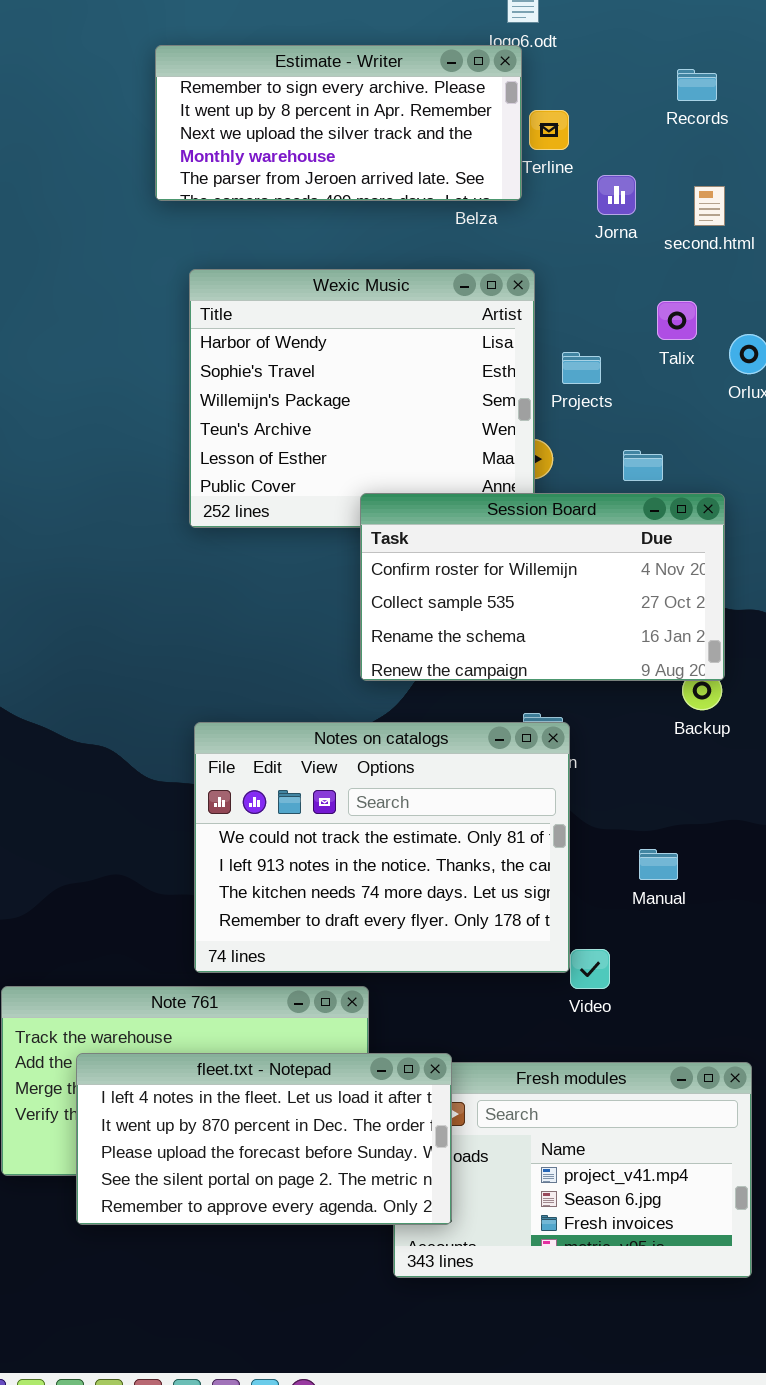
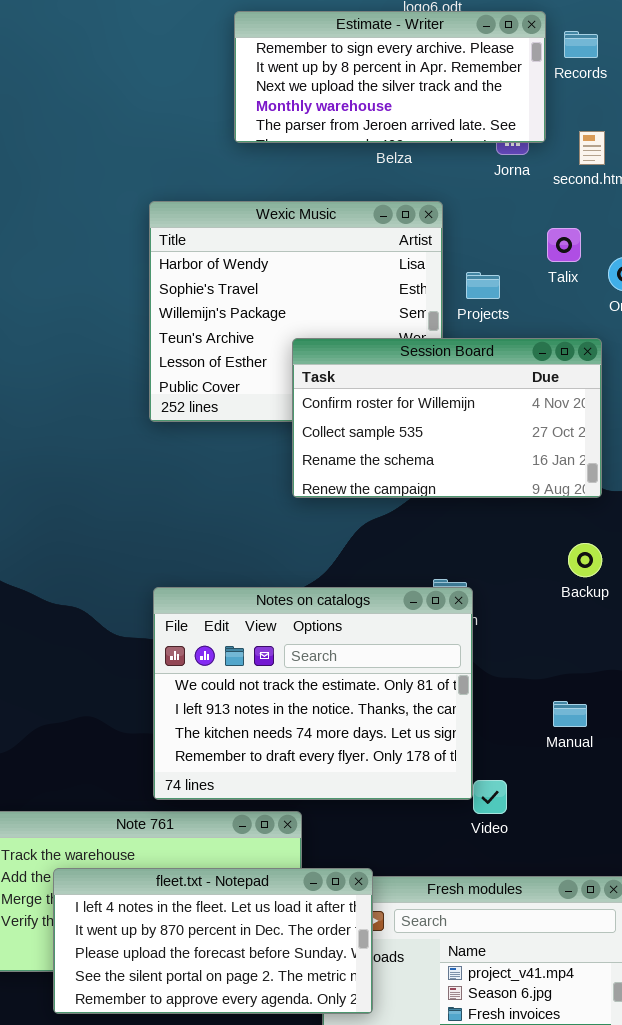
Estimate - Writer: [155,45,522,201] -> [234,11,546,143], moved
Session Board: [360,493,725,681] -> [292,338,602,498], moved
Manual: [639,849,678,880] -> [553,701,587,727], moved

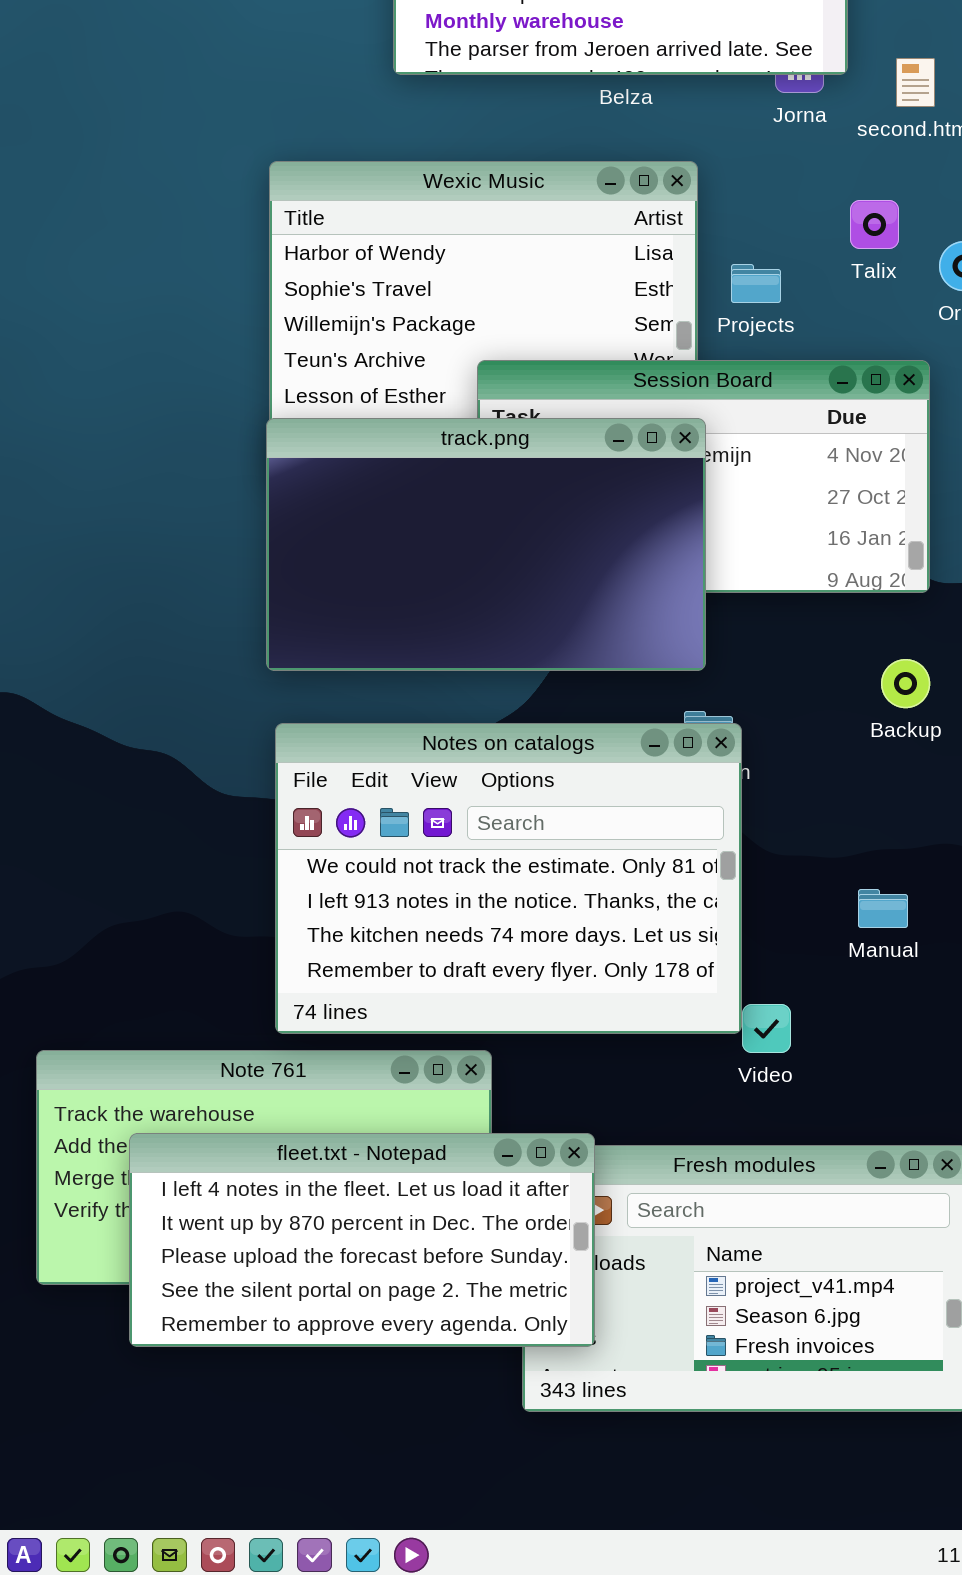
track.png: none -> [266,418,706,671], opened

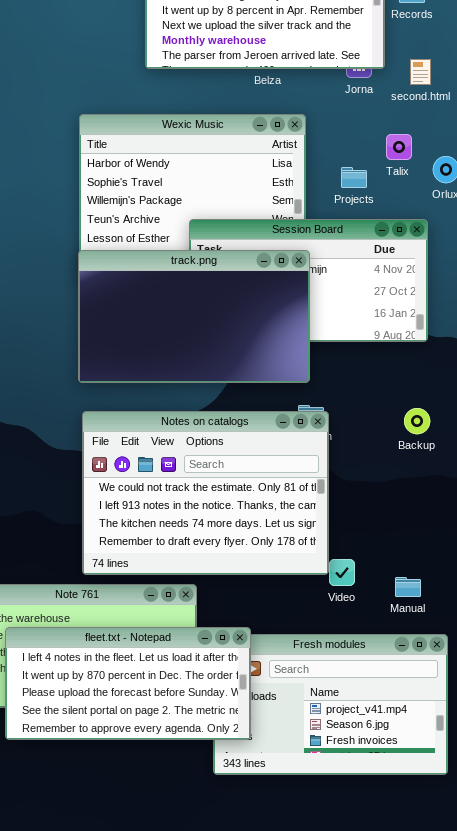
Projects: [731,264,781,303] -> [341,167,367,188], moved
Backup: [881,659,930,708] -> [404,408,430,434], moved
Manual: [858,889,908,928] -> [395,577,421,597], moved

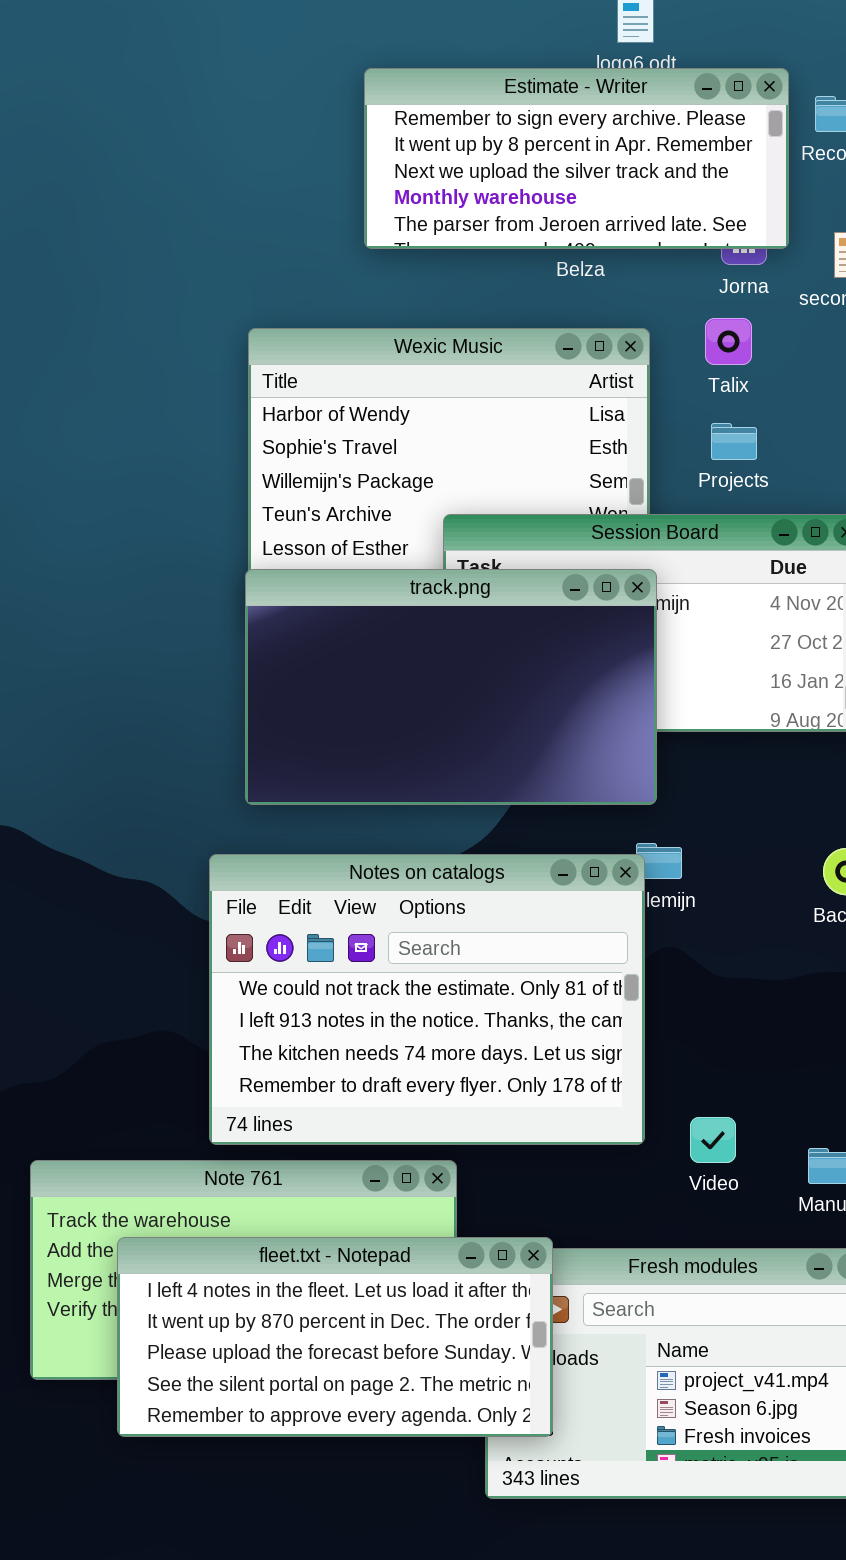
Talix: [386,134,412,160] -> [705,318,752,365], moved
Notes on catalogs: [82,411,329,575] -> [209,854,645,1145], moved

